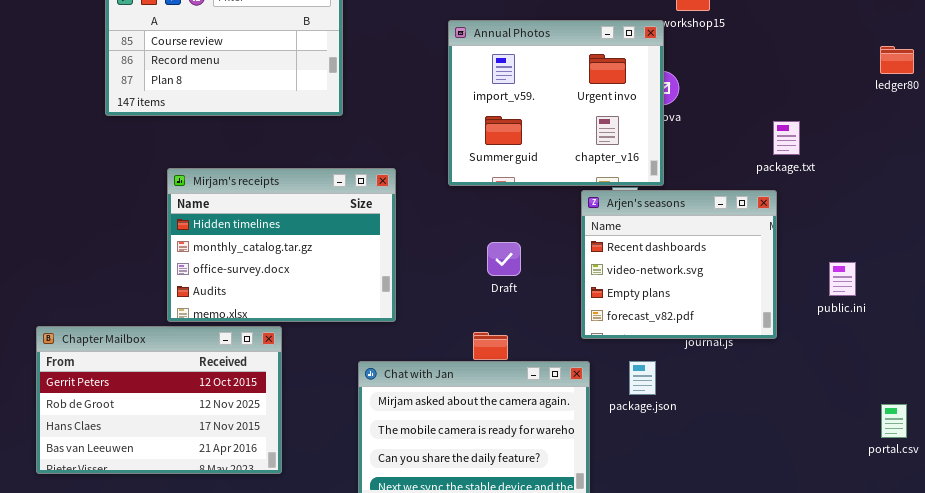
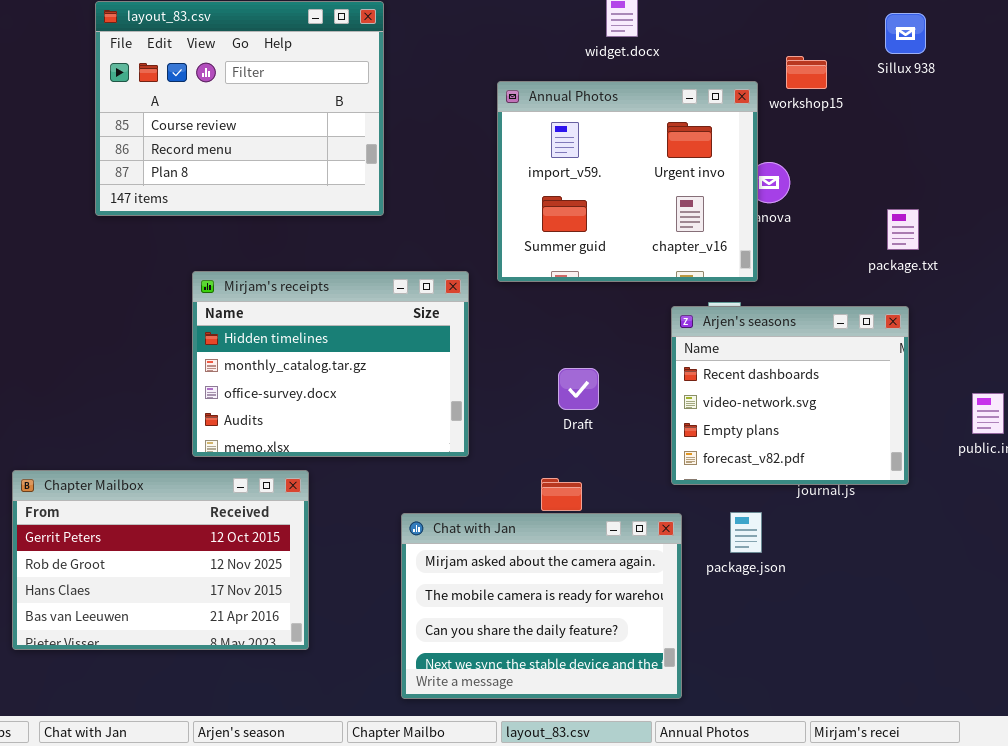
Annual Photos: [448,20,664,186] -> [497,81,758,282], moved
package.txt: [773,121,800,155] -> [887,209,919,250], moved
Mirjam's receipts: [167,168,396,322] -> [192,271,469,457], moved

